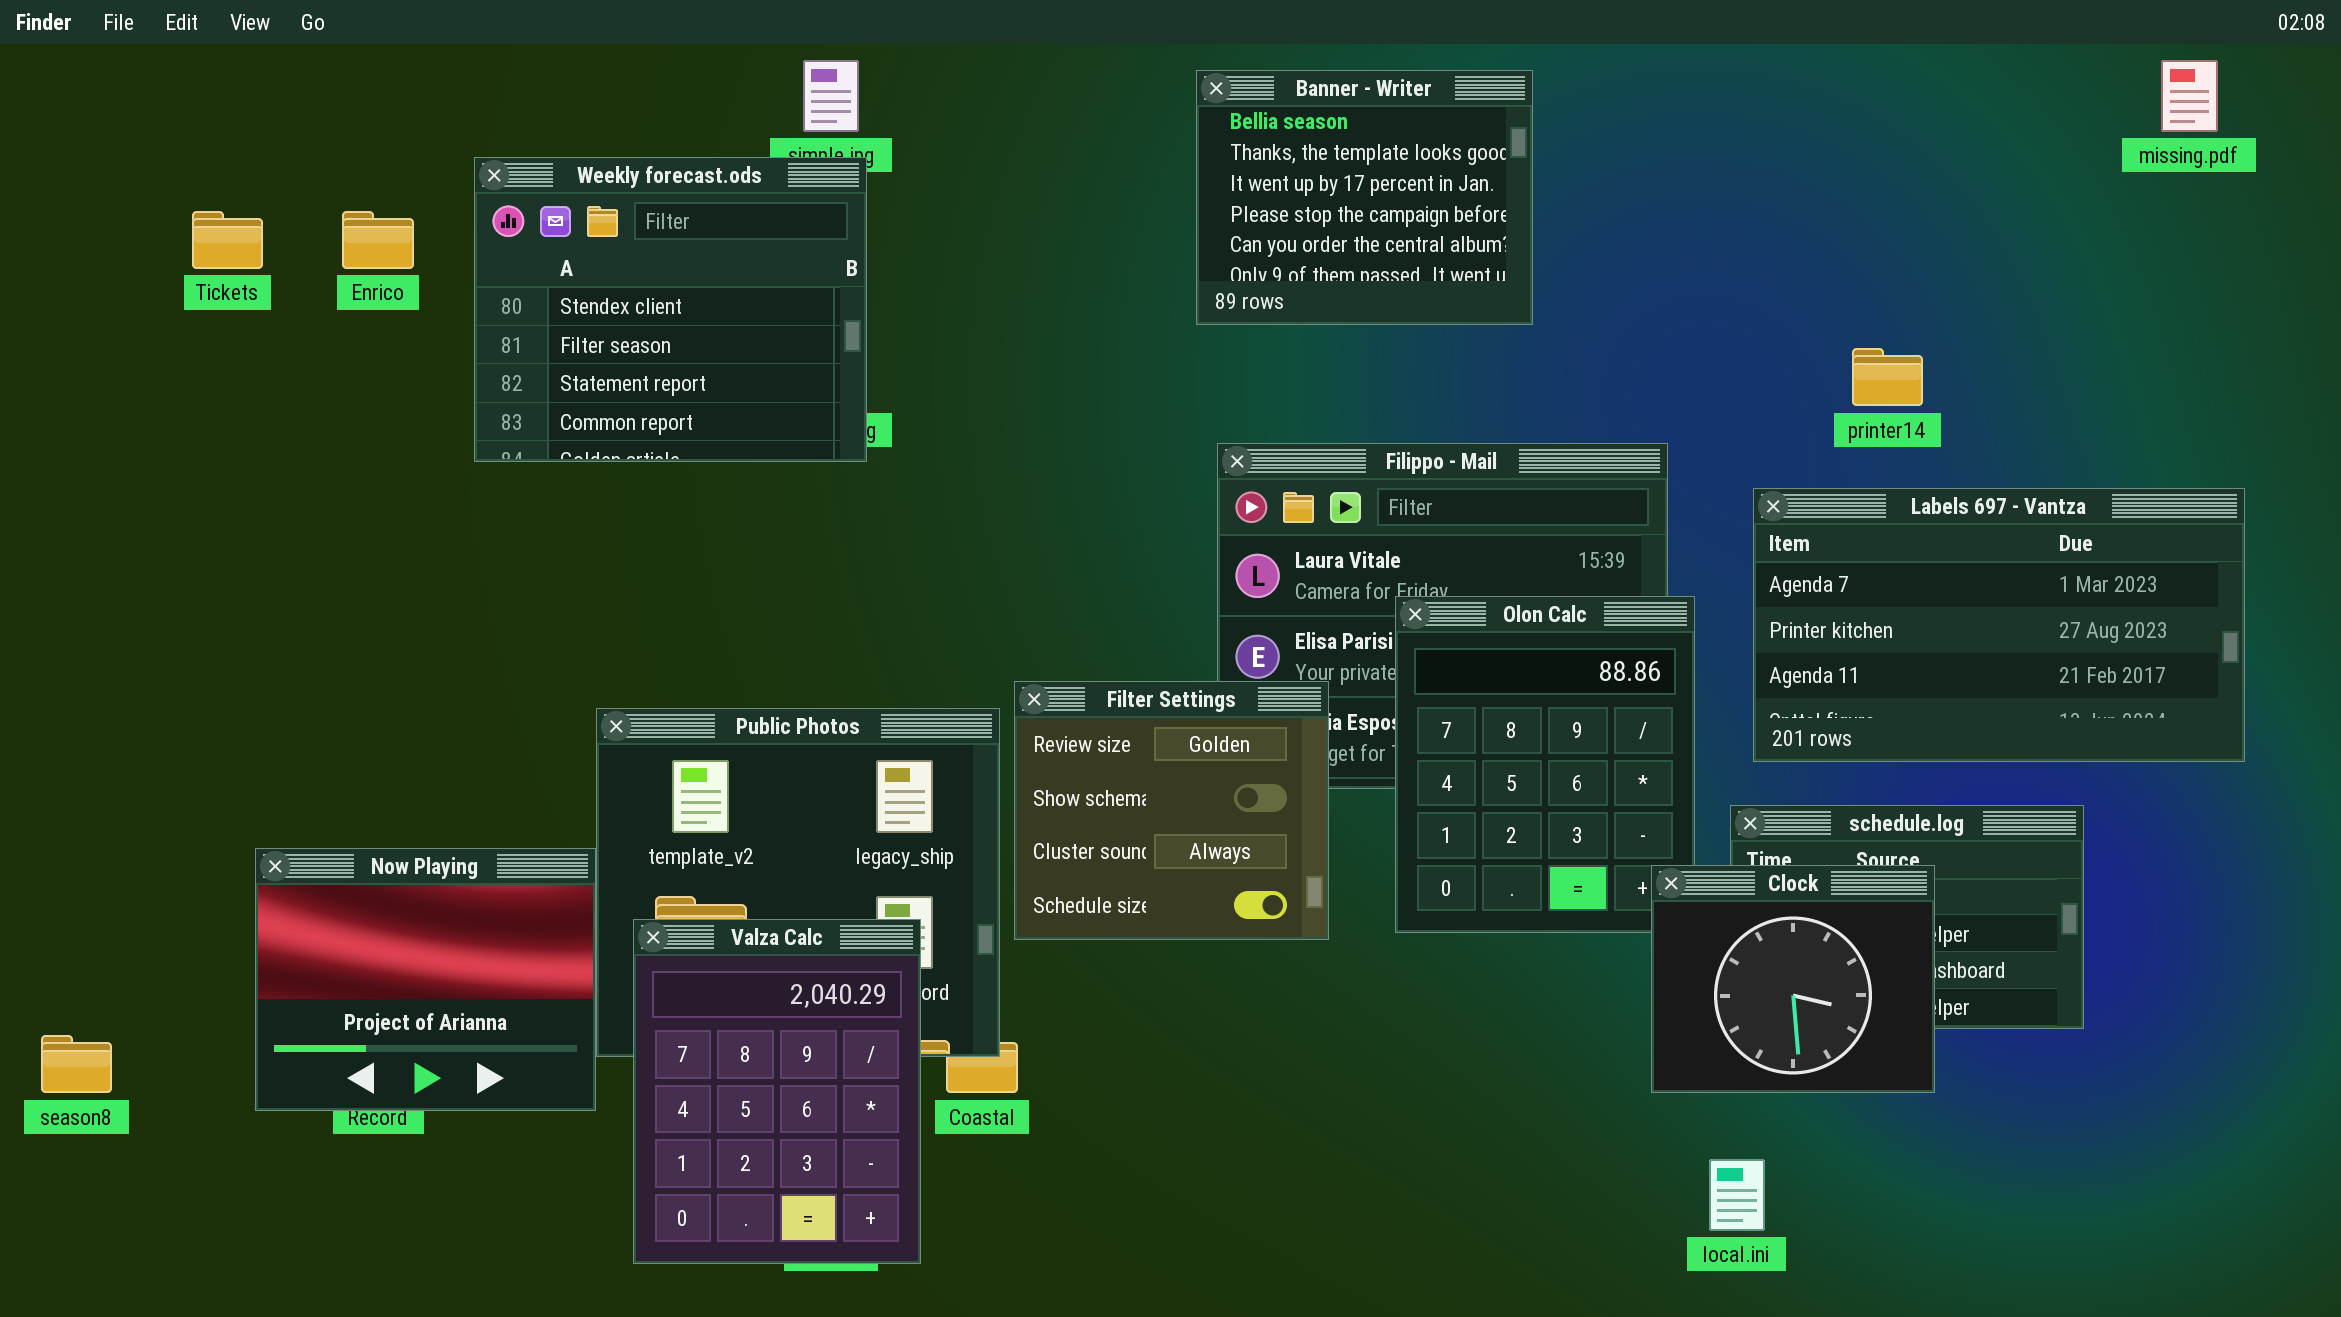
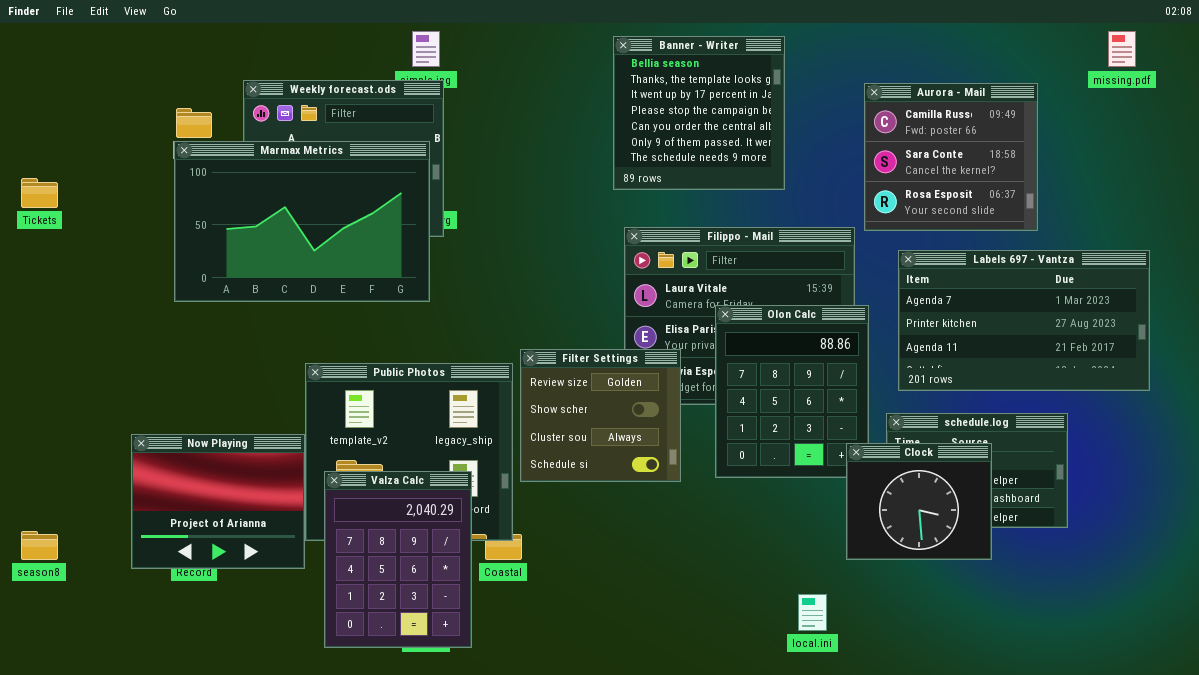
Banner - Writer: [1196,70,1533,325] -> [613,36,785,190], resized
Aurora - Mail: none -> [864,83,1038,231], opened
Tickets: [192,211,263,269] -> [21,178,58,208], moved
Marmax Metrics: none -> [174,141,430,302], opened
local.ini: [1709,1159,1765,1231] -> [798,594,827,631], moved

